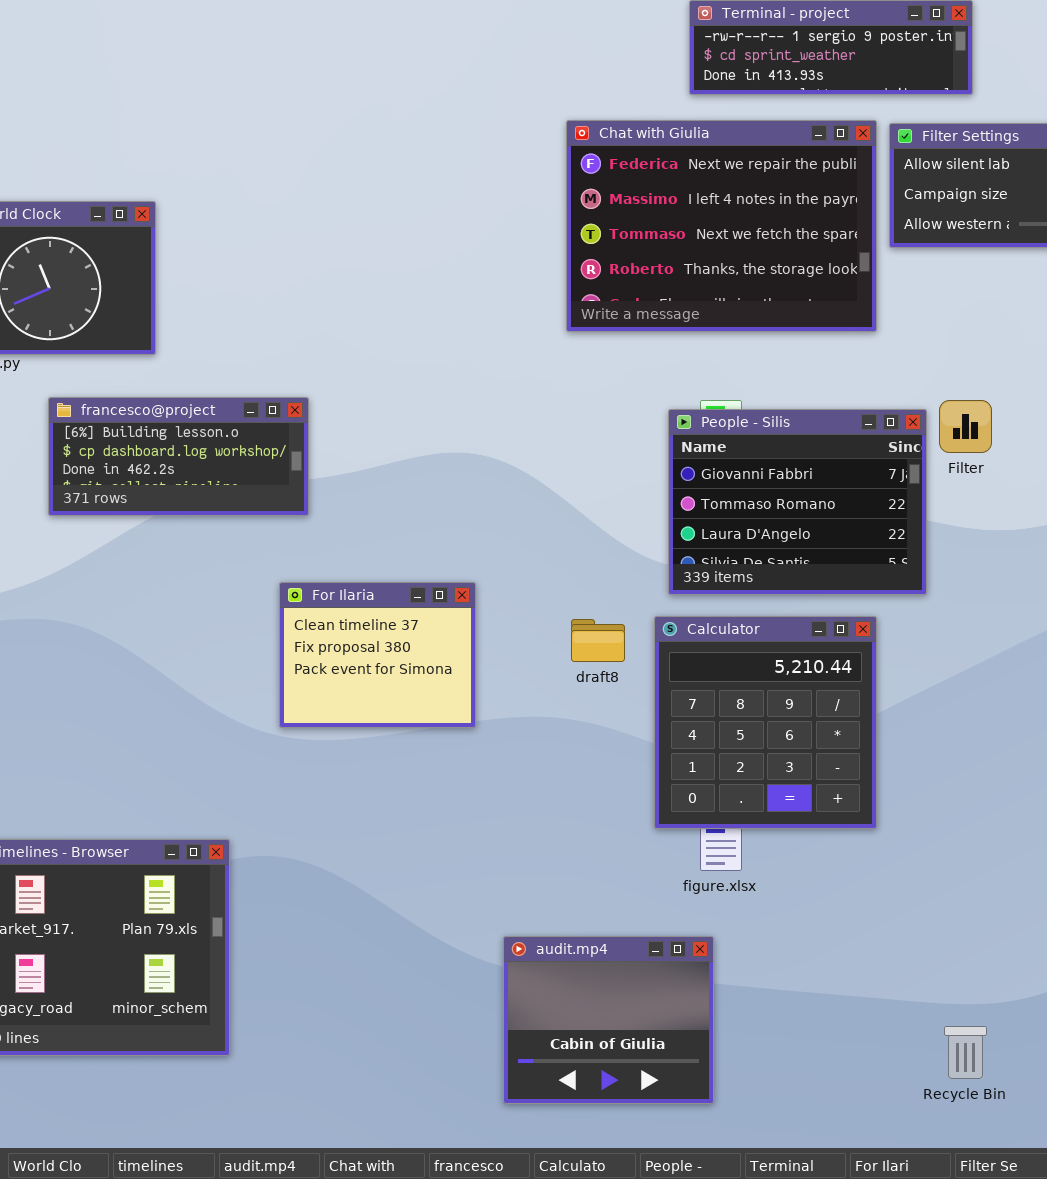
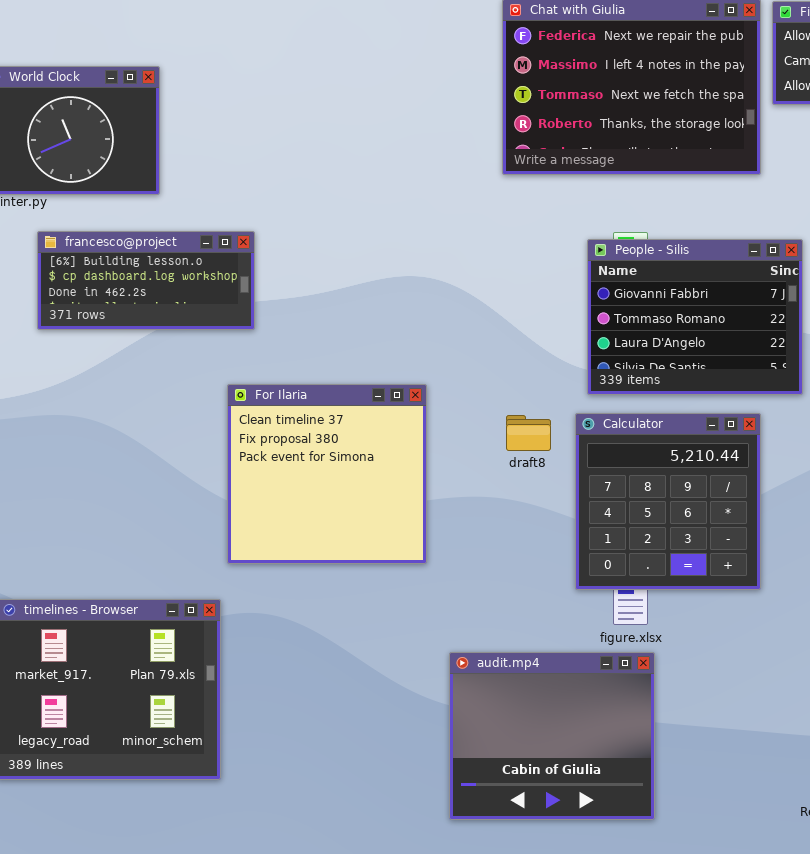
francesco@project: [48,397,309,516] -> [37,231,255,330], moved
For Ilaria: [279,582,476,728] -> [227,384,427,564], resized
audit.mp4: [503,936,714,1104] -> [449,652,655,820], resized

